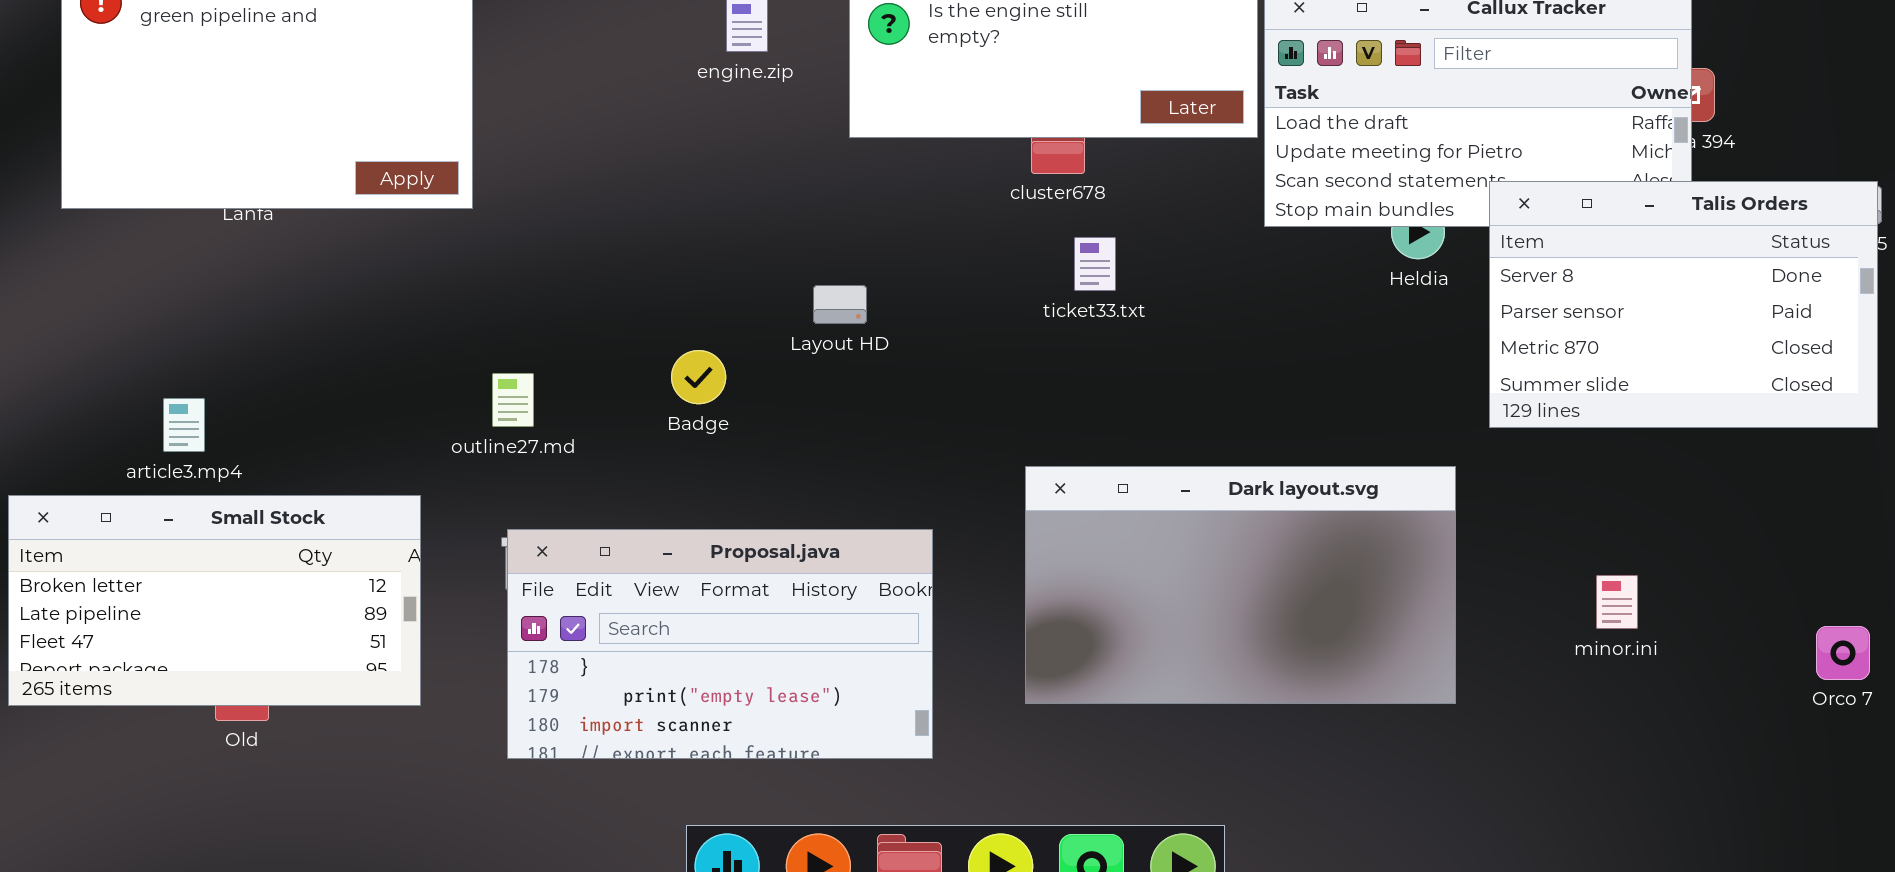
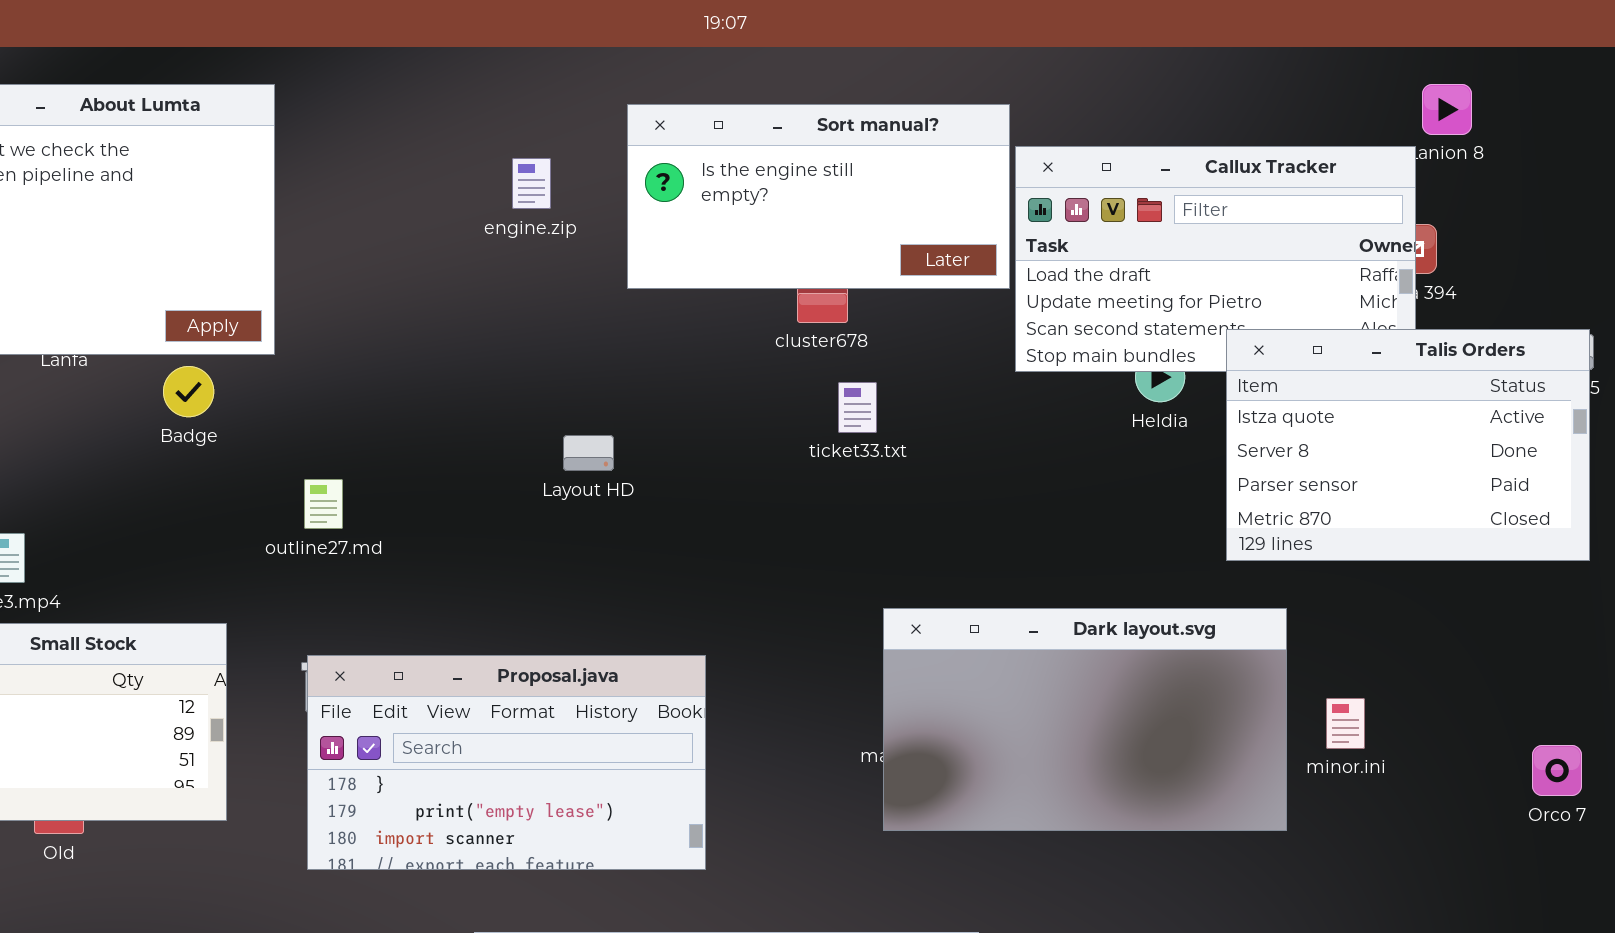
Talis Orders: [1489,181,1878,428] -> [1226,329,1590,561], scrolled up 1 row
Layout HD: [813,285,867,324] -> [563,435,614,471], moved
Badge: [671,350,726,404] -> [163,366,214,417], moved
outline27.md: [492,373,534,427] -> [304,479,343,529], moved
Dark layout.svg: [1025,466,1456,704] -> [883,608,1287,831], moved

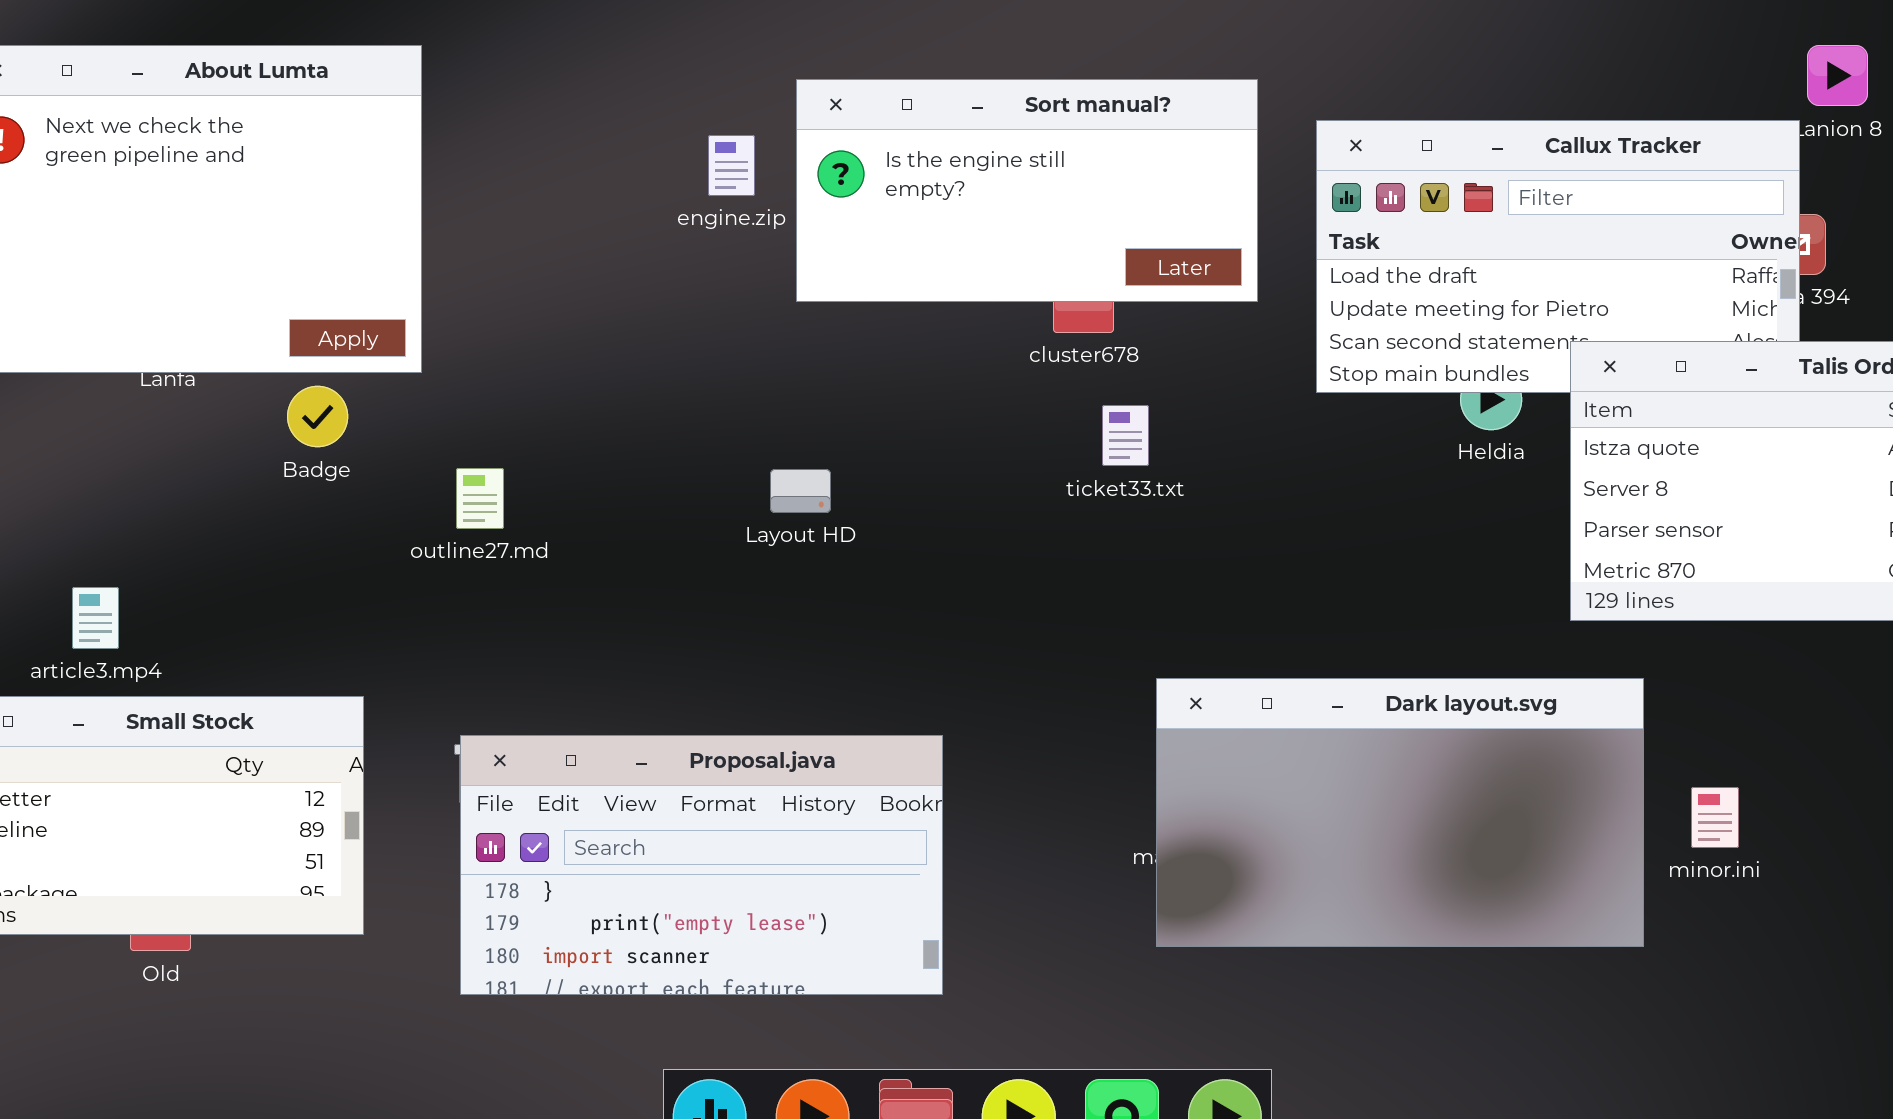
Sort manual?: [627,104,1010,289] -> [796,79,1258,302], moved
outline27.md: [304,479,343,529] -> [456,468,504,529], moved

